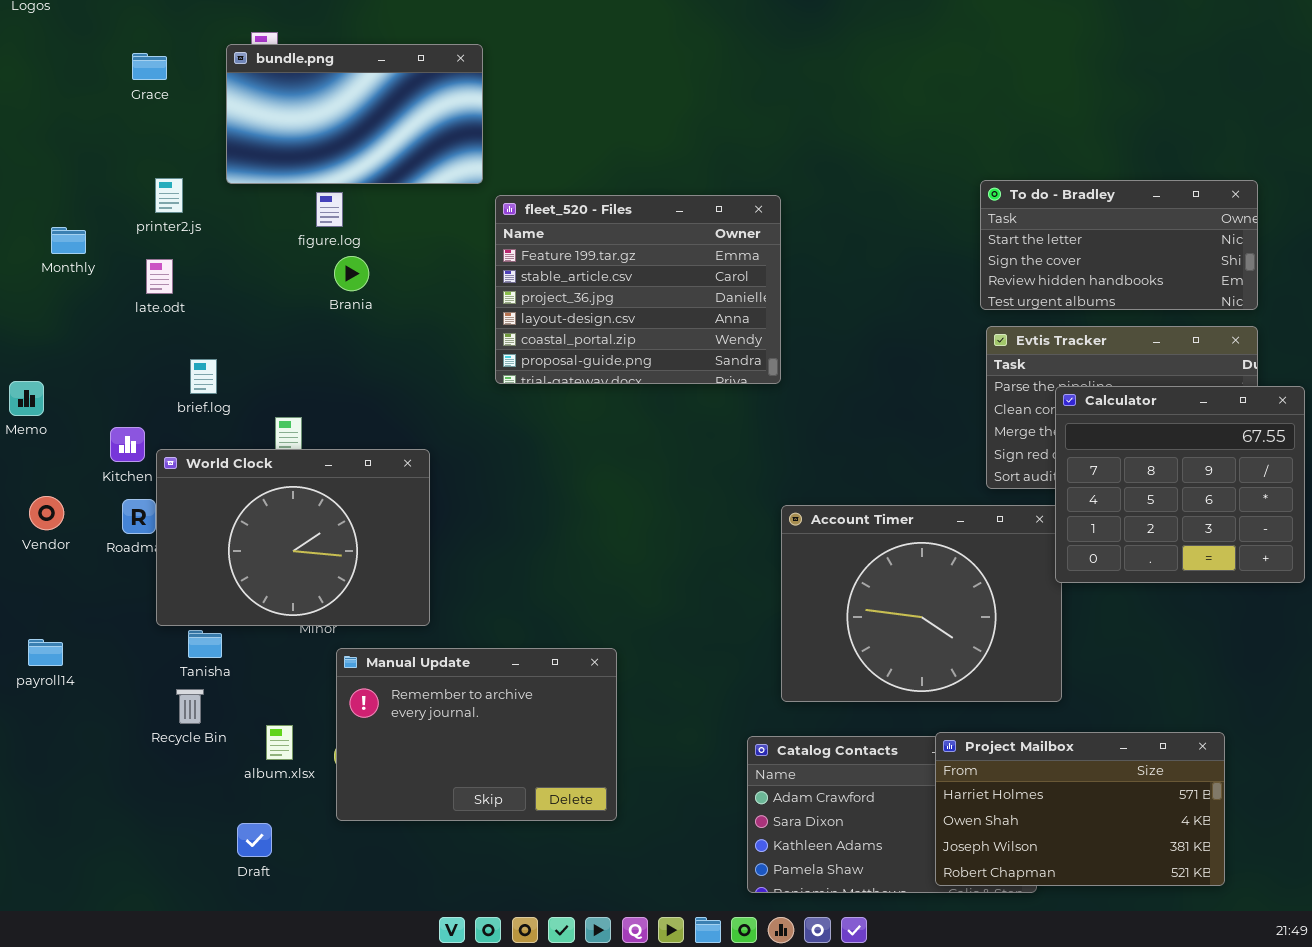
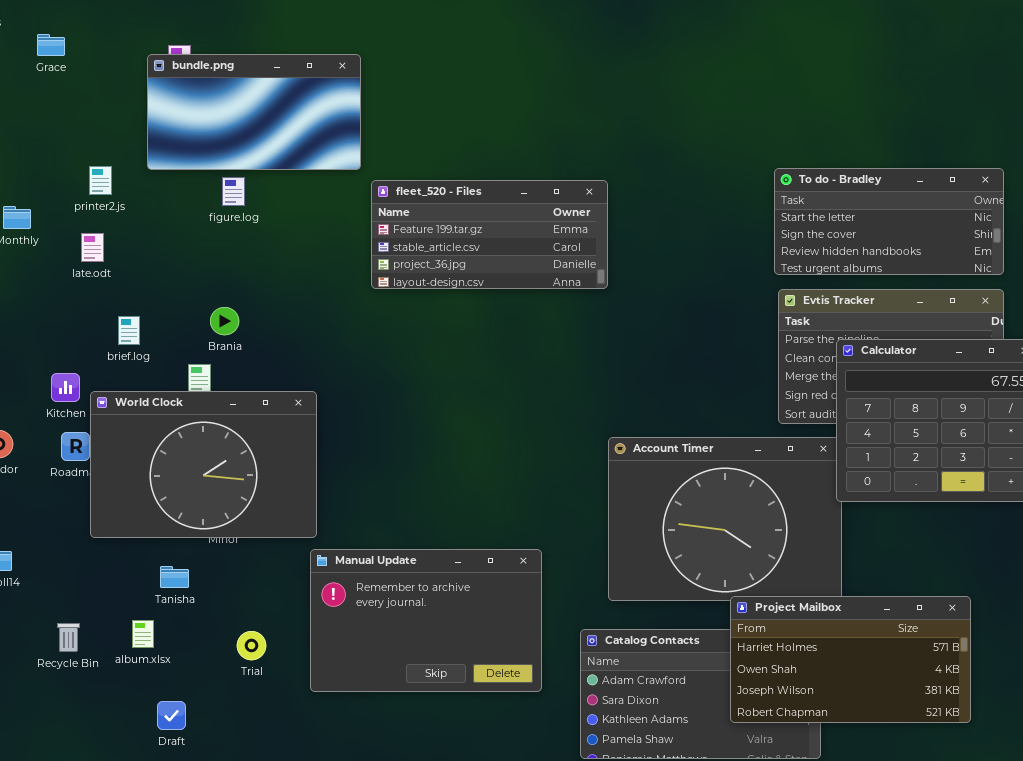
Grace: [132,53,167,80] -> [37,34,65,56], moved
fleet_520 - Files: [495,195,781,384] -> [371,180,608,289], resized
Brania: [334,256,369,291] -> [210,307,239,335], moved
Tanisha: [188,630,222,658] -> [160,566,189,588], moved
Manual Update: [336,648,617,821] -> [310,549,542,692], moved
Recycle Bin: [176,689,204,724] -> [57,623,80,652], moved
album.xlsx: [266,725,293,760] -> [132,620,154,648], moved
Project Mailbox: [935,732,1225,886] -> [730,596,971,723], moved

